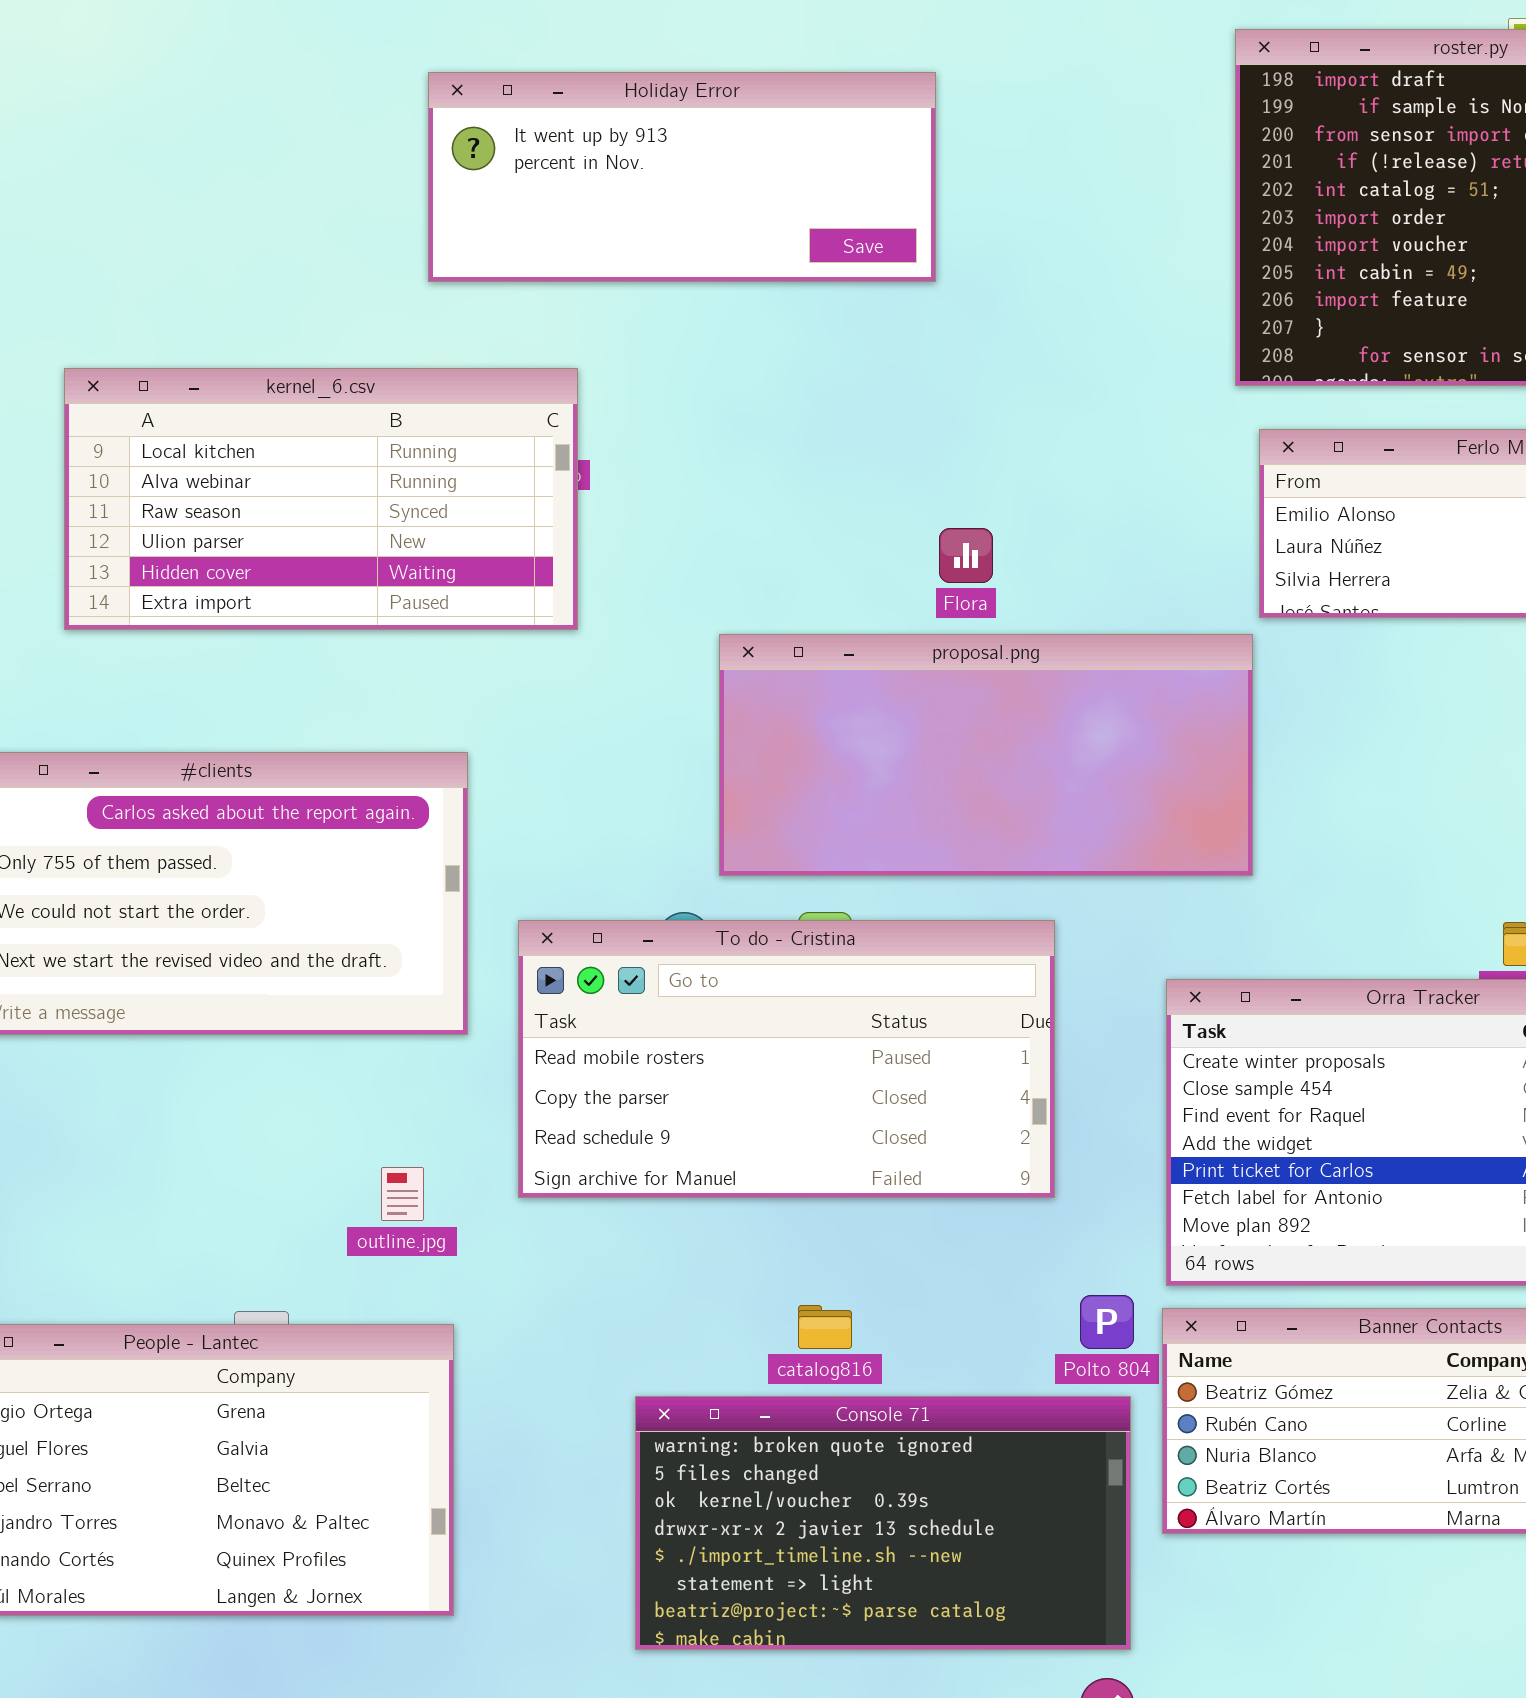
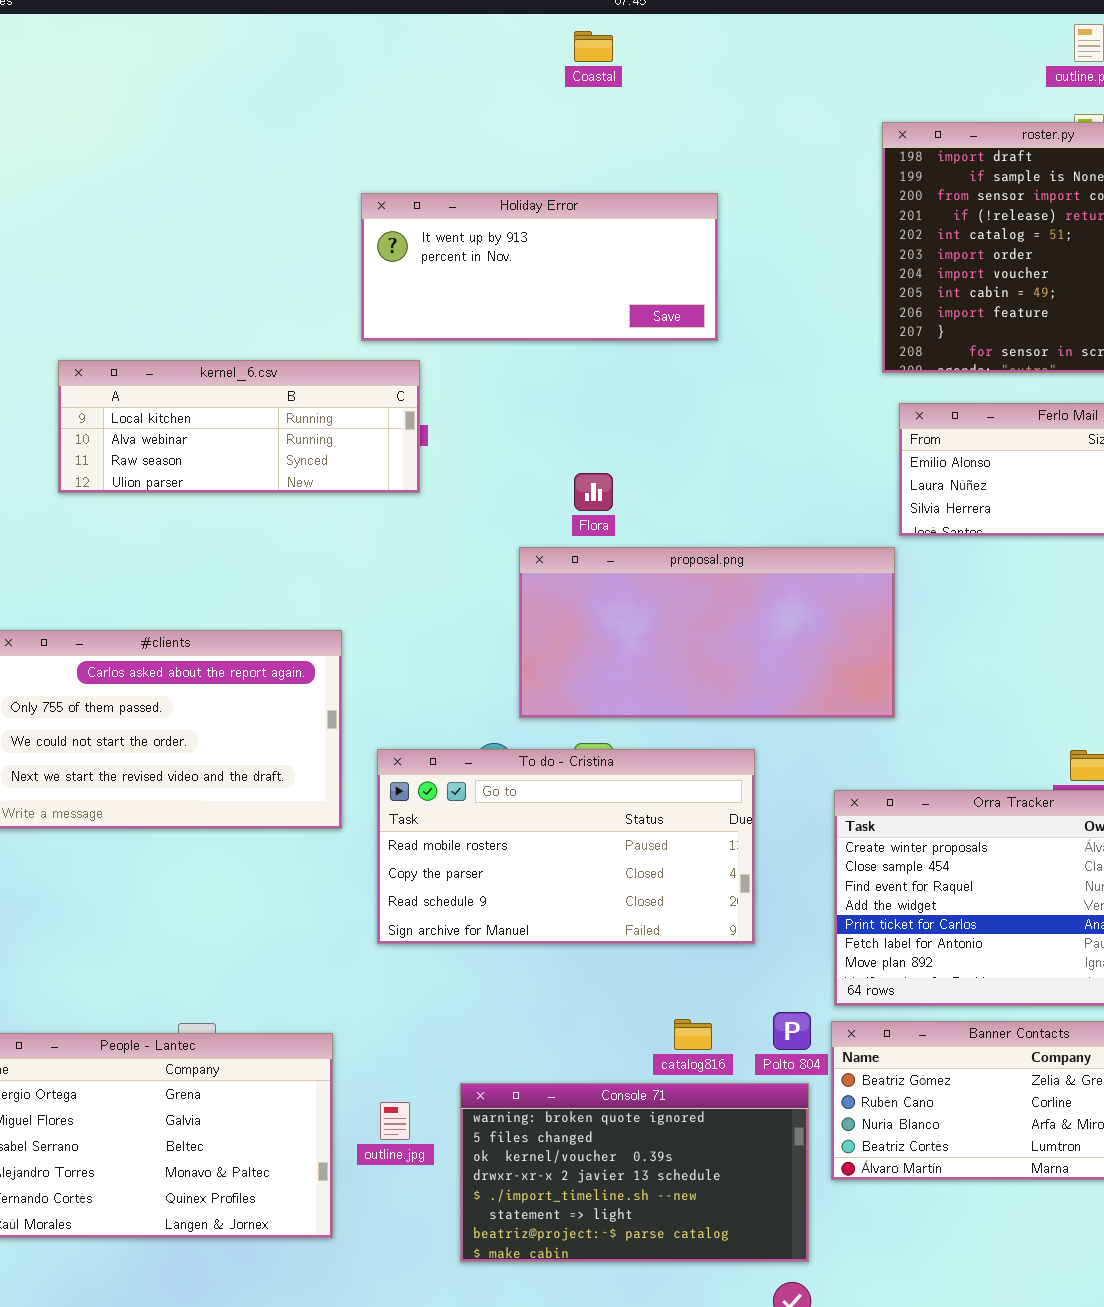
Holiday Error: [428,72,936,282] -> [361,193,718,341], moved
kernel_6.csv: [64,368,578,630] -> [58,360,420,493], resized
Flora: [939,528,993,583] -> [574,473,613,511], moved
outline.jpg: [381,1167,424,1221] -> [380,1102,410,1140], moved
catalog816: [798,1305,852,1349] -> [674,1019,712,1050], moved

